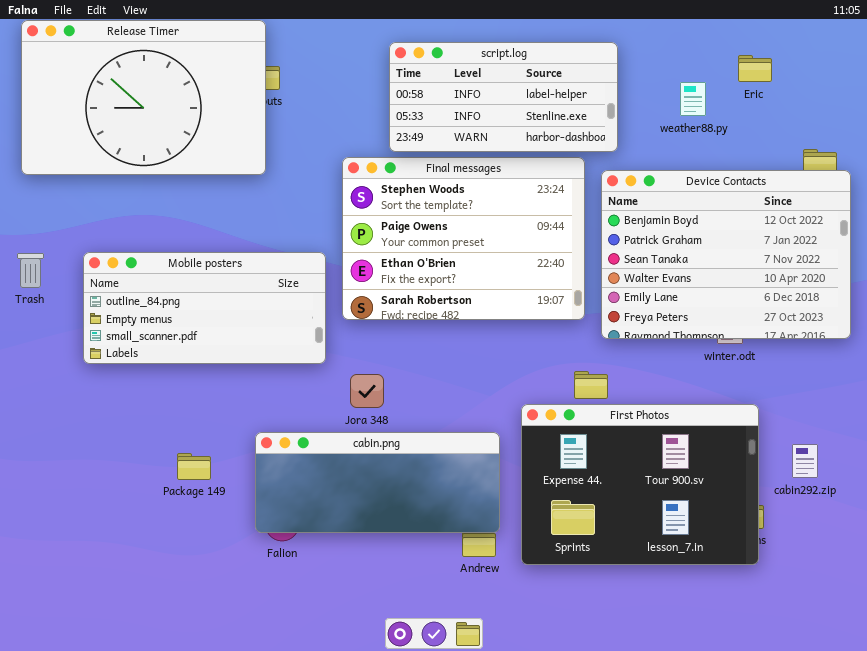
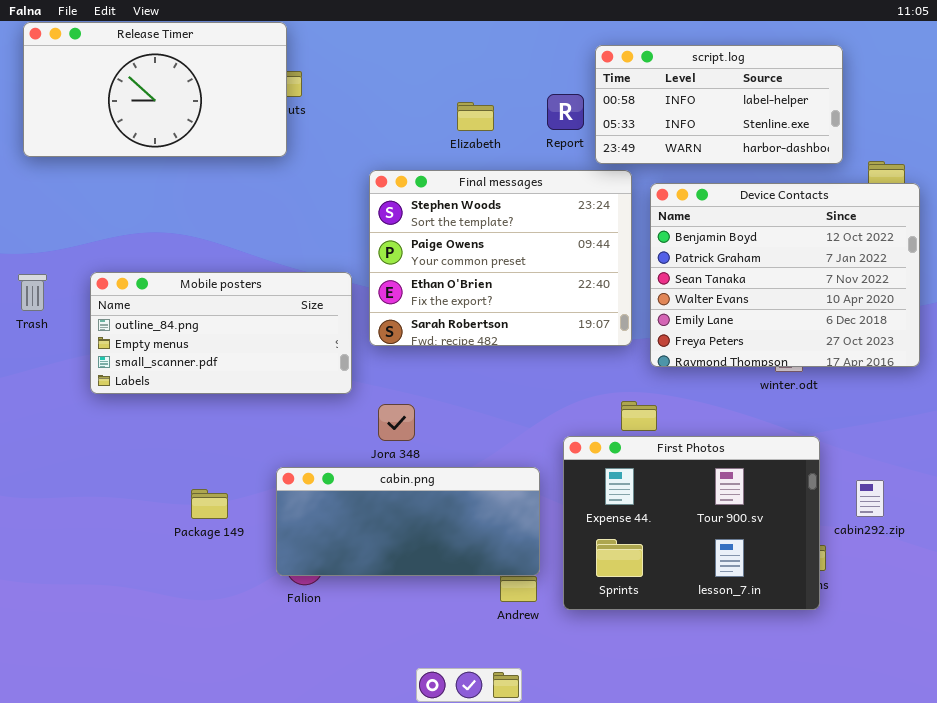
Release Timer: [21,20,266,175] -> [23,22,287,157], resized
script.log: [389,42,618,152] -> [595,45,843,164], moved

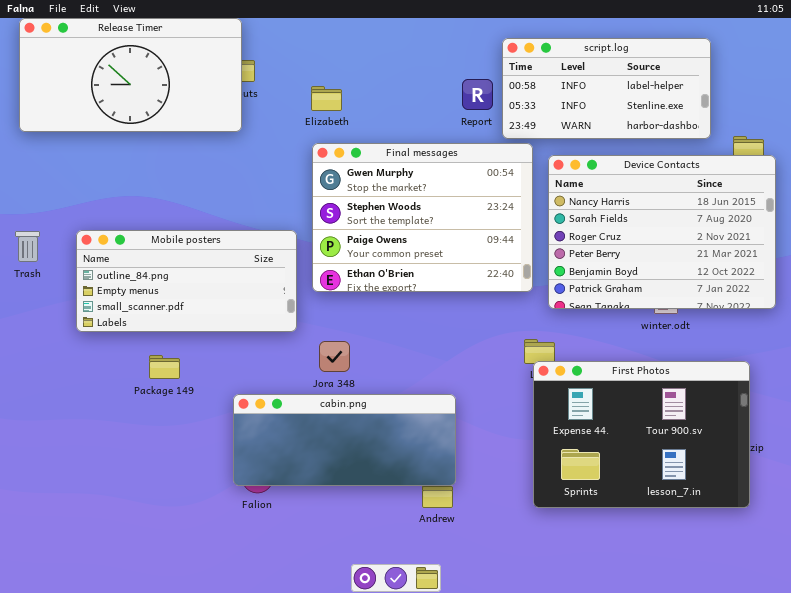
Elizabeth: [457,102,494,131] -> [311,86,342,111], moved
Final messages: [369,170,632,346] -> [312,143,533,292], scrolled up 1 row
Device Contacts: [650,183,920,367] -> [548,155,776,309], scrolled up 4 rows
First Photos: [563,436,820,610] -> [533,361,750,508], moved
Package 149: [191,489,228,519] -> [149,355,180,379], moved

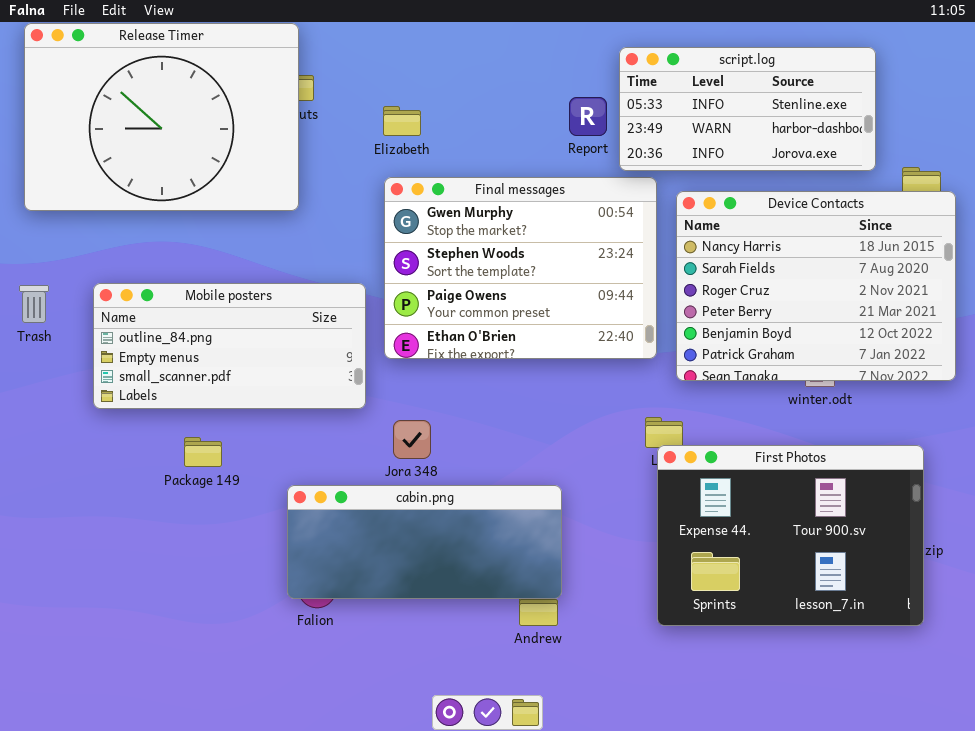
Release Timer: [19,18,242,132] -> [24,23,299,211], resized
script.log: [502,38,711,139] -> [619,47,876,171], scrolled down 1 row

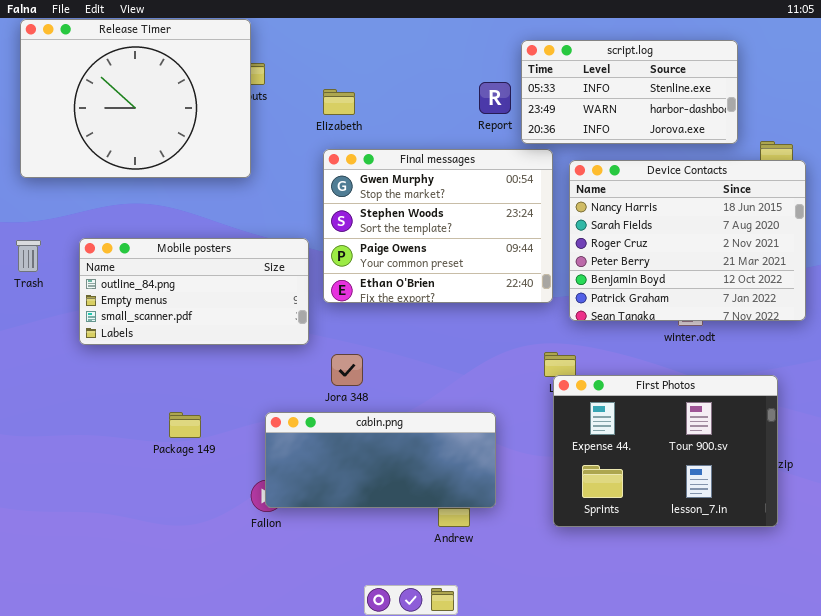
Package 149: [184,437,222,467] -> [169,412,201,438], moved
cabin.png: [287,485,562,599] -> [265,412,496,508], moved

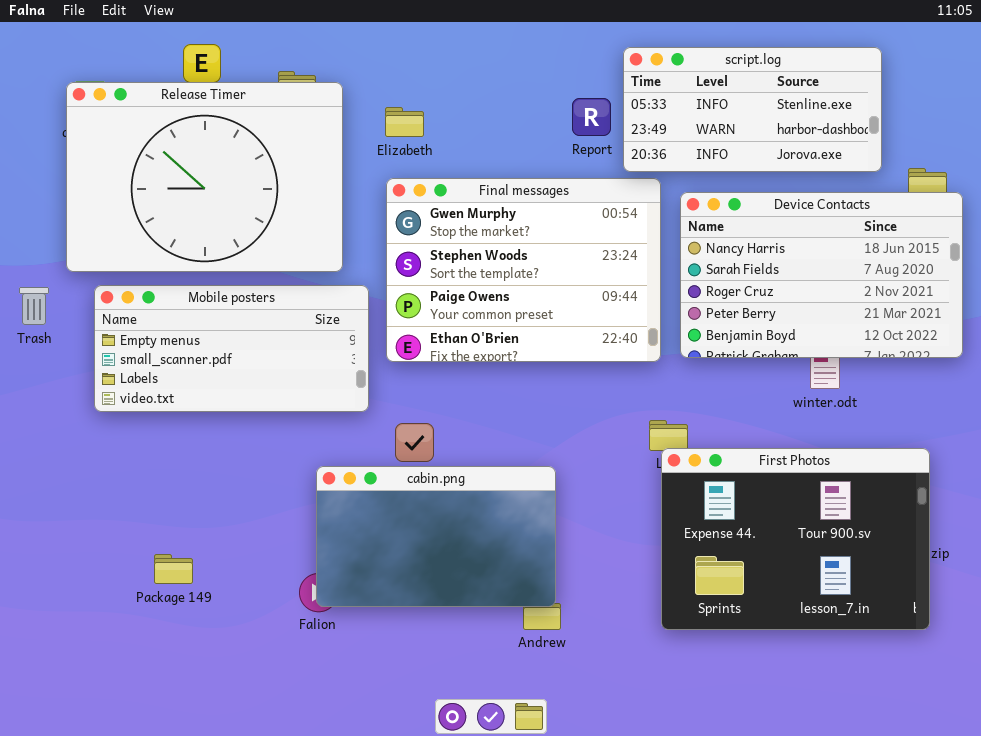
Release Timer: [20,19,251,178] -> [66,82,343,272], moved
Device Contacts: [569,160,806,321] -> [680,192,963,358], resized
Mobile posters: [79,238,309,345] -> [94,285,369,412], scrolled down 1 row
Package 149: [169,412,201,438] -> [154,554,193,584], moved
cabin.png: [265,412,496,508] -> [316,466,556,607], resized

